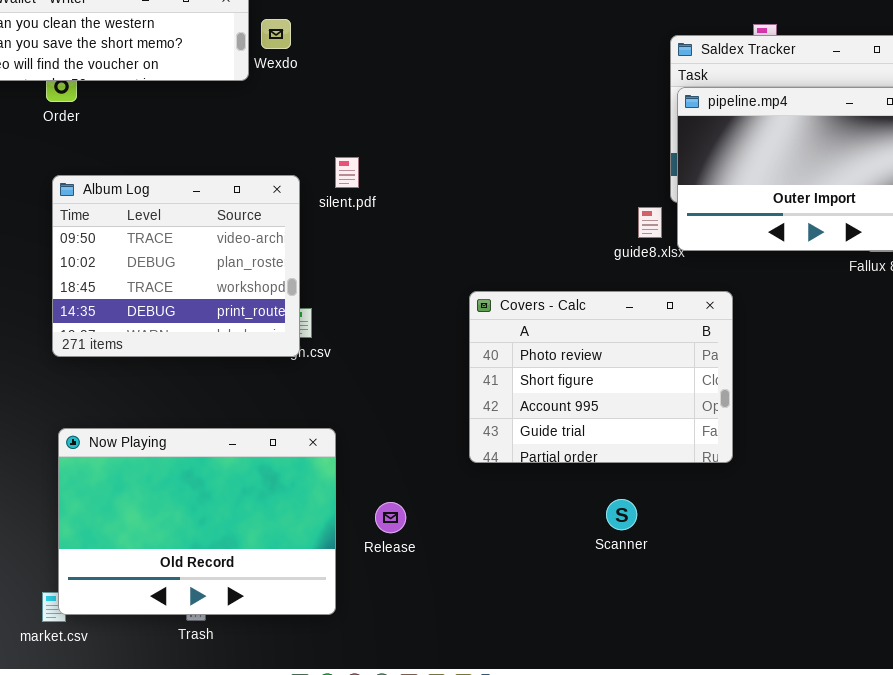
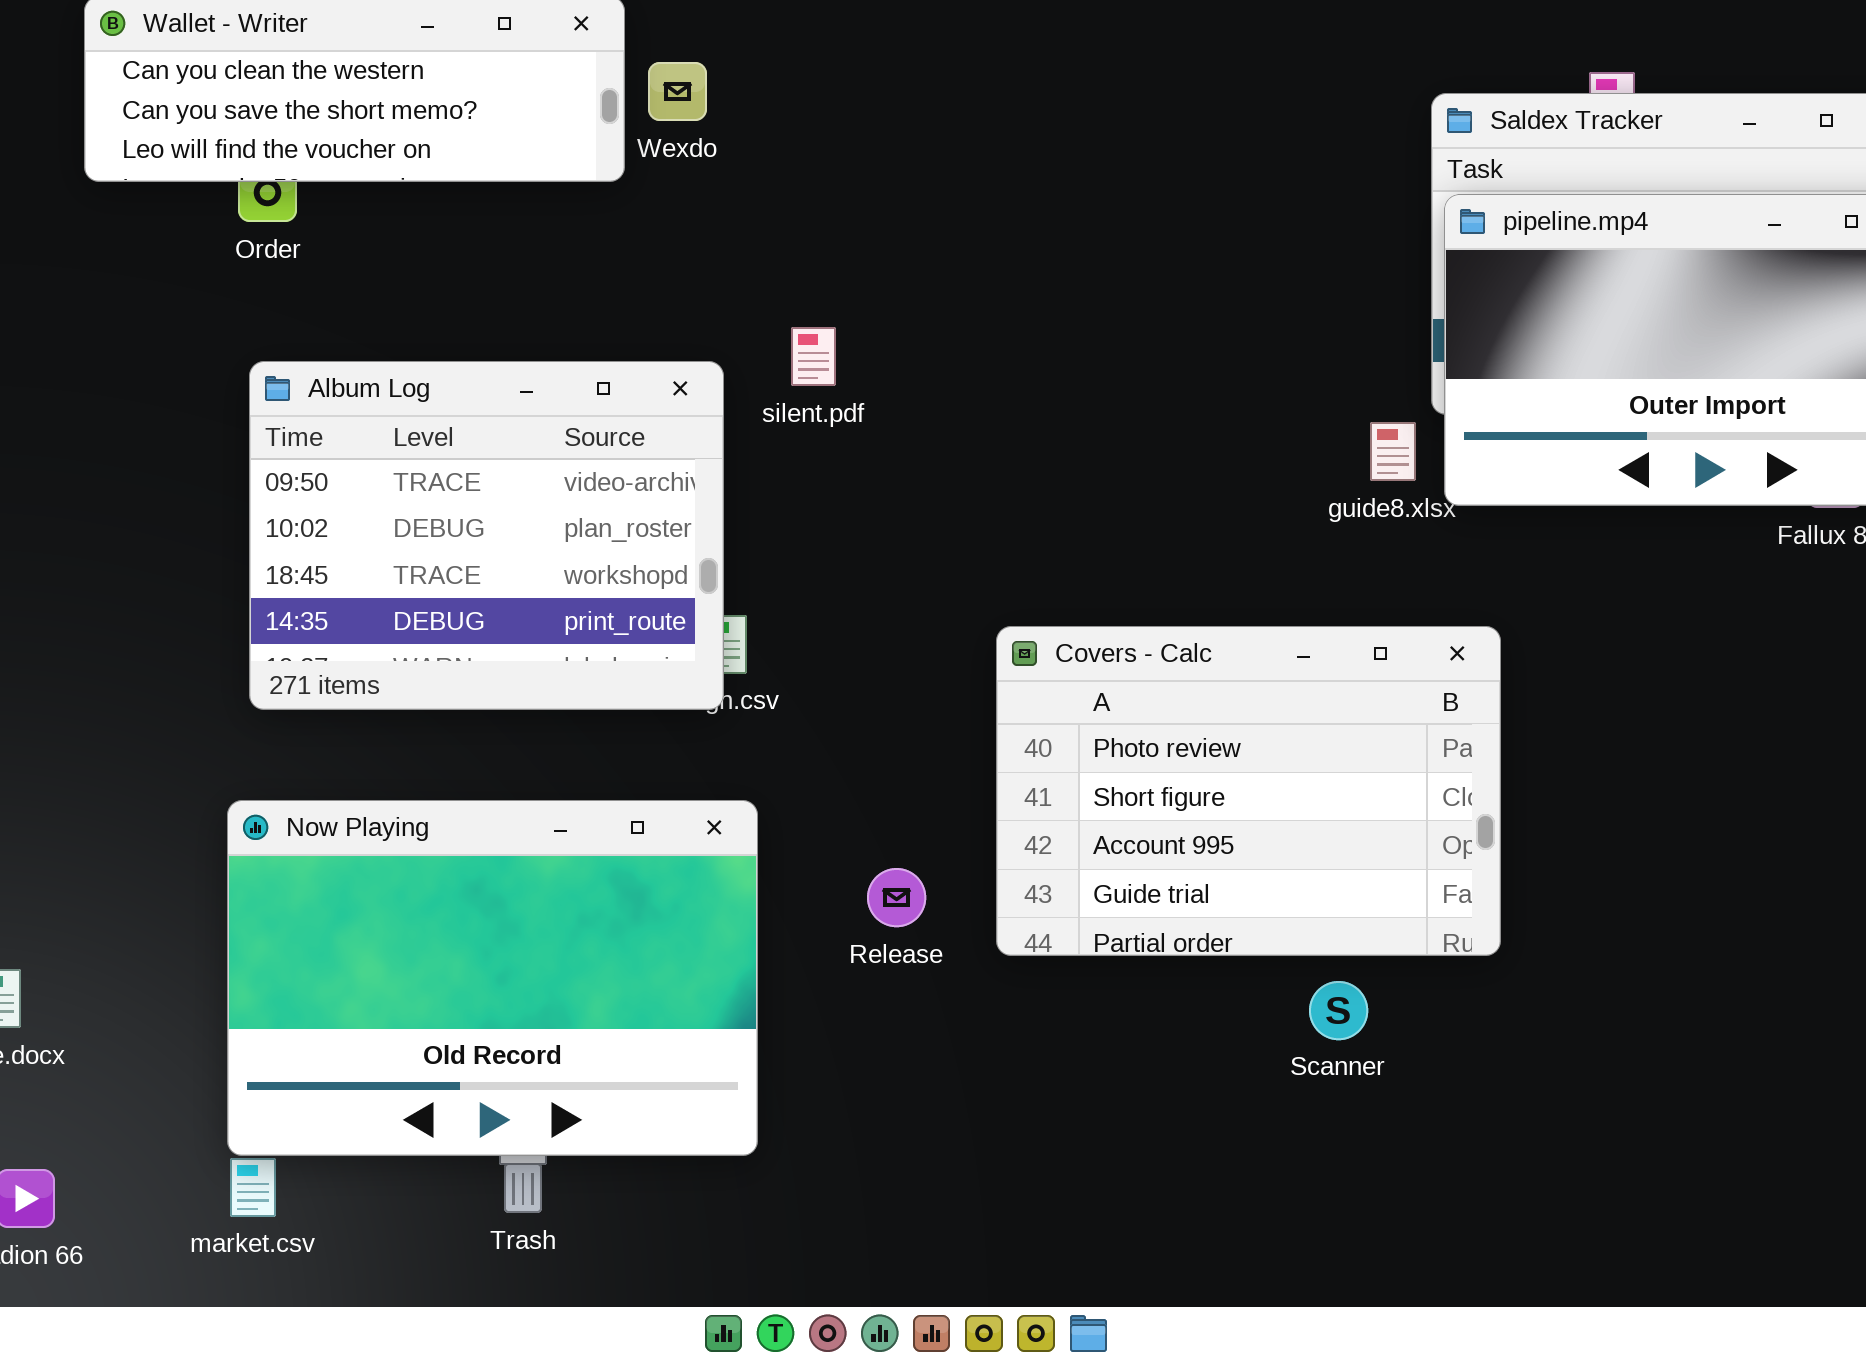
Covers - Calc: [469,291,733,463] -> [996,626,1501,956], moved
Now Playing: [58,428,336,615] -> [227,800,758,1156], moved
Release: [375,502,406,533] -> [867,868,926,927], moved

